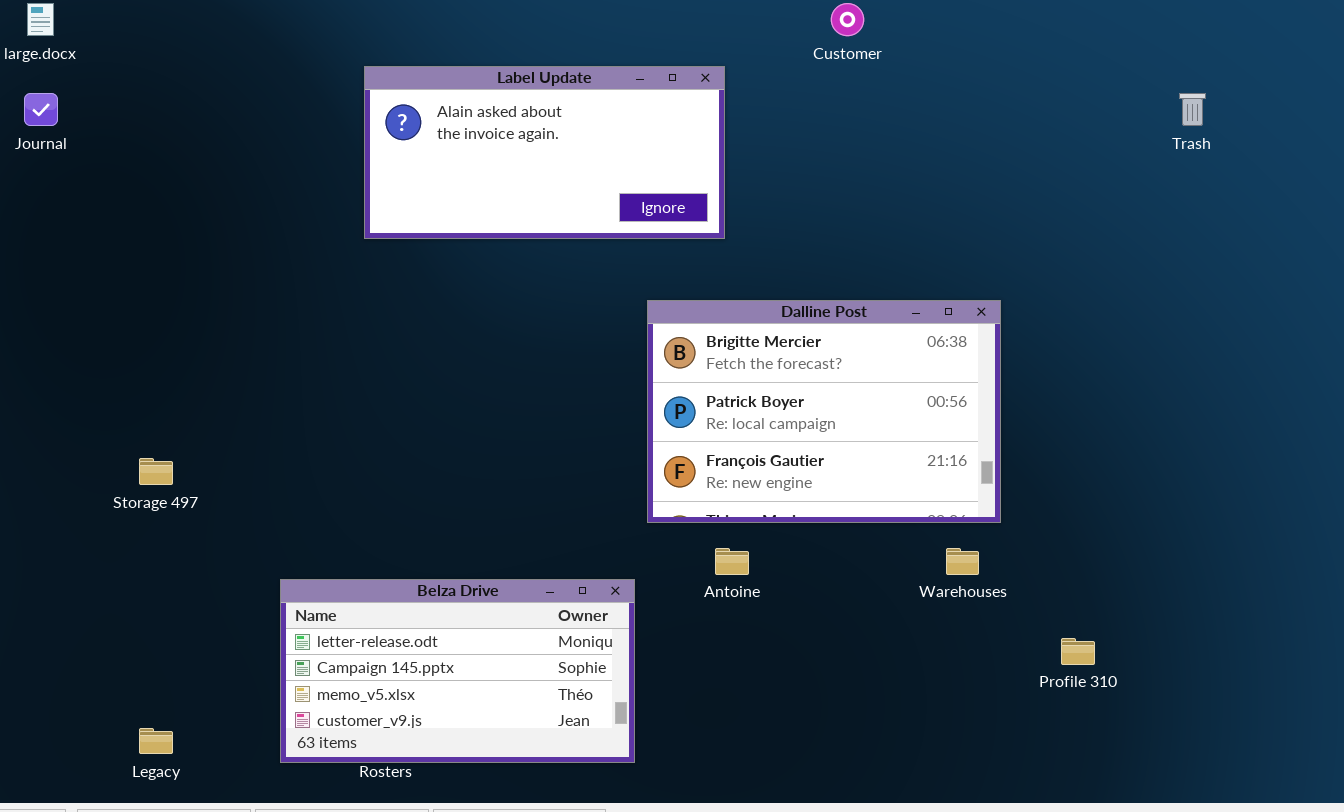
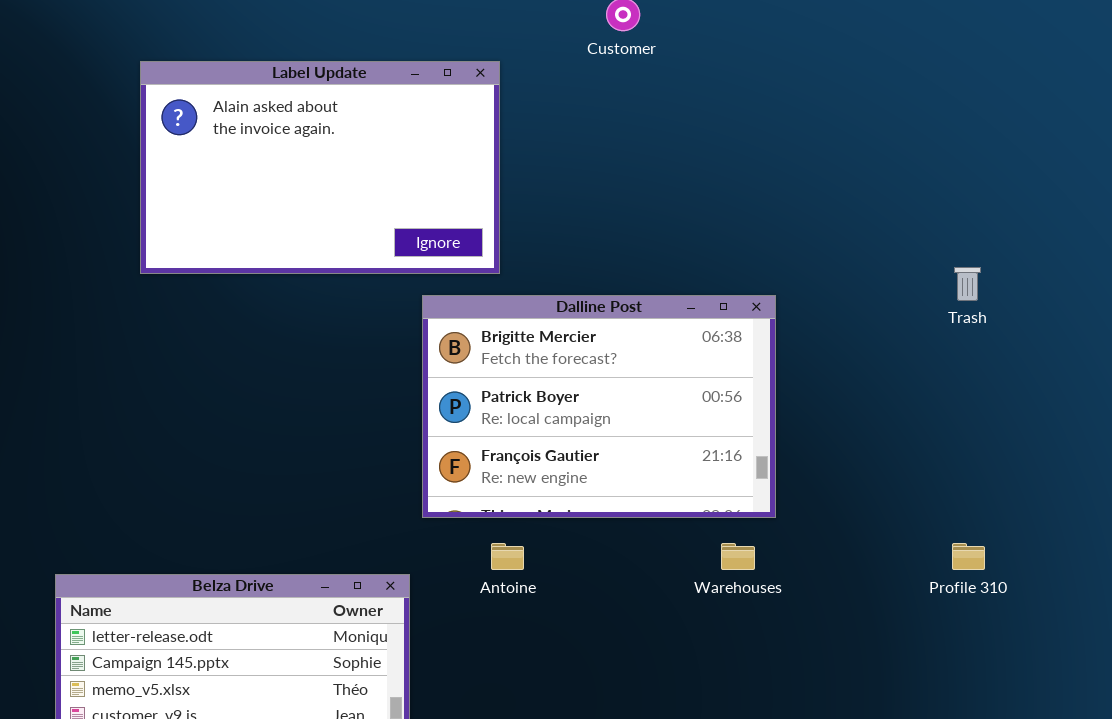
Label Update: [364,66,725,239] -> [140,61,500,274], resized
Trash: [1179,93,1206,126] -> [954,267,981,301], moved
Profile 310: [1061,638,1095,665] -> [952,543,985,570], moved

